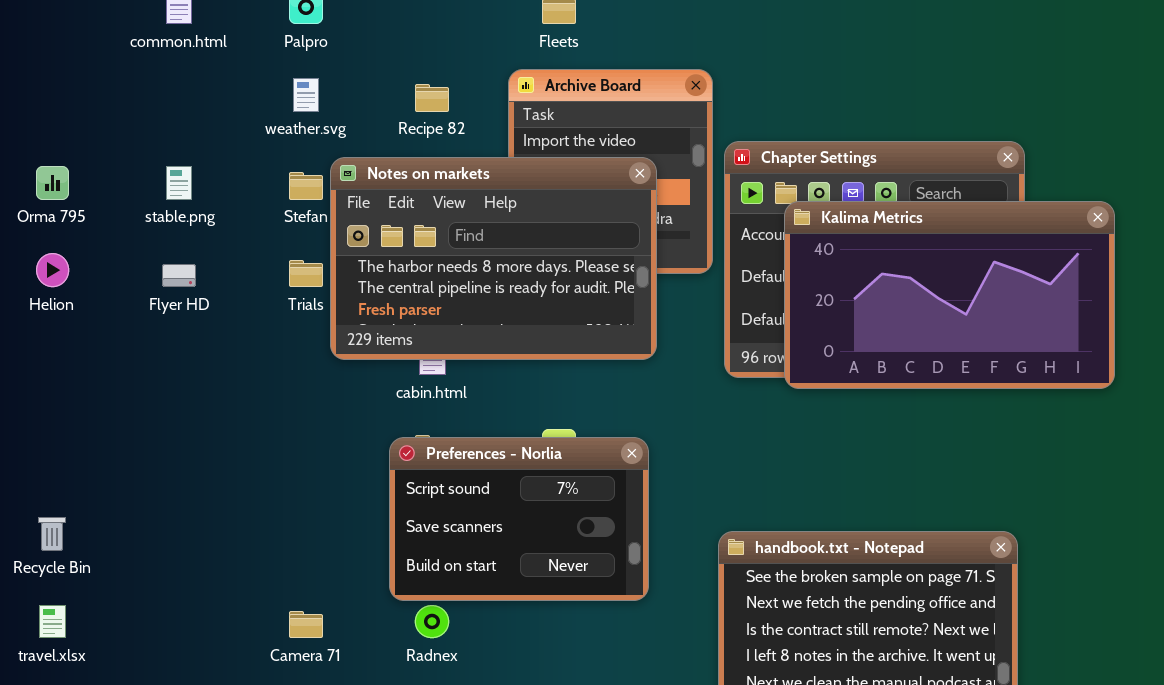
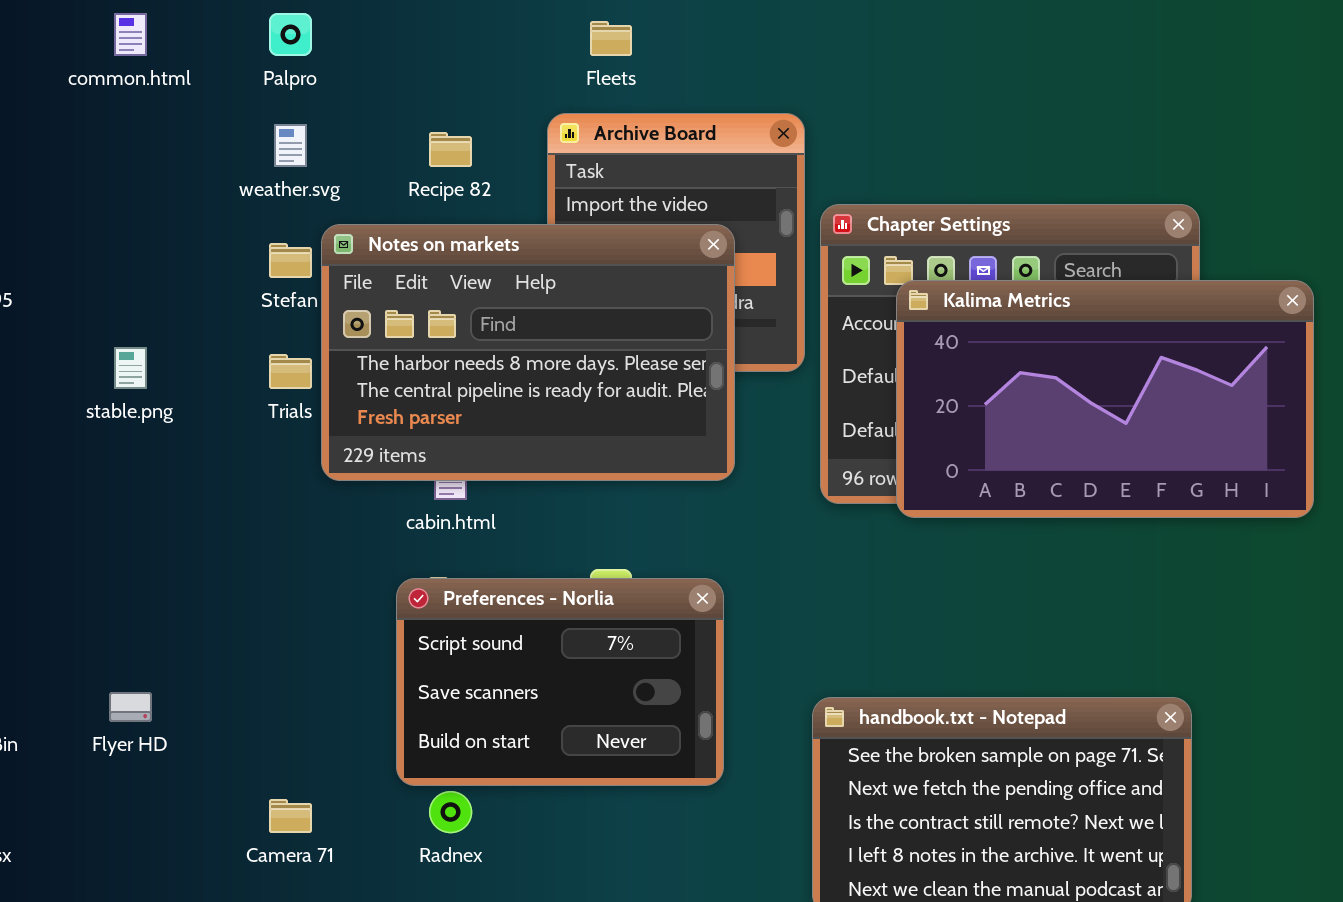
stable.png: [166,166,192,200] -> [114,347,147,389], moved
Flyer HD: [162,264,196,287] -> [109,692,152,722], moved

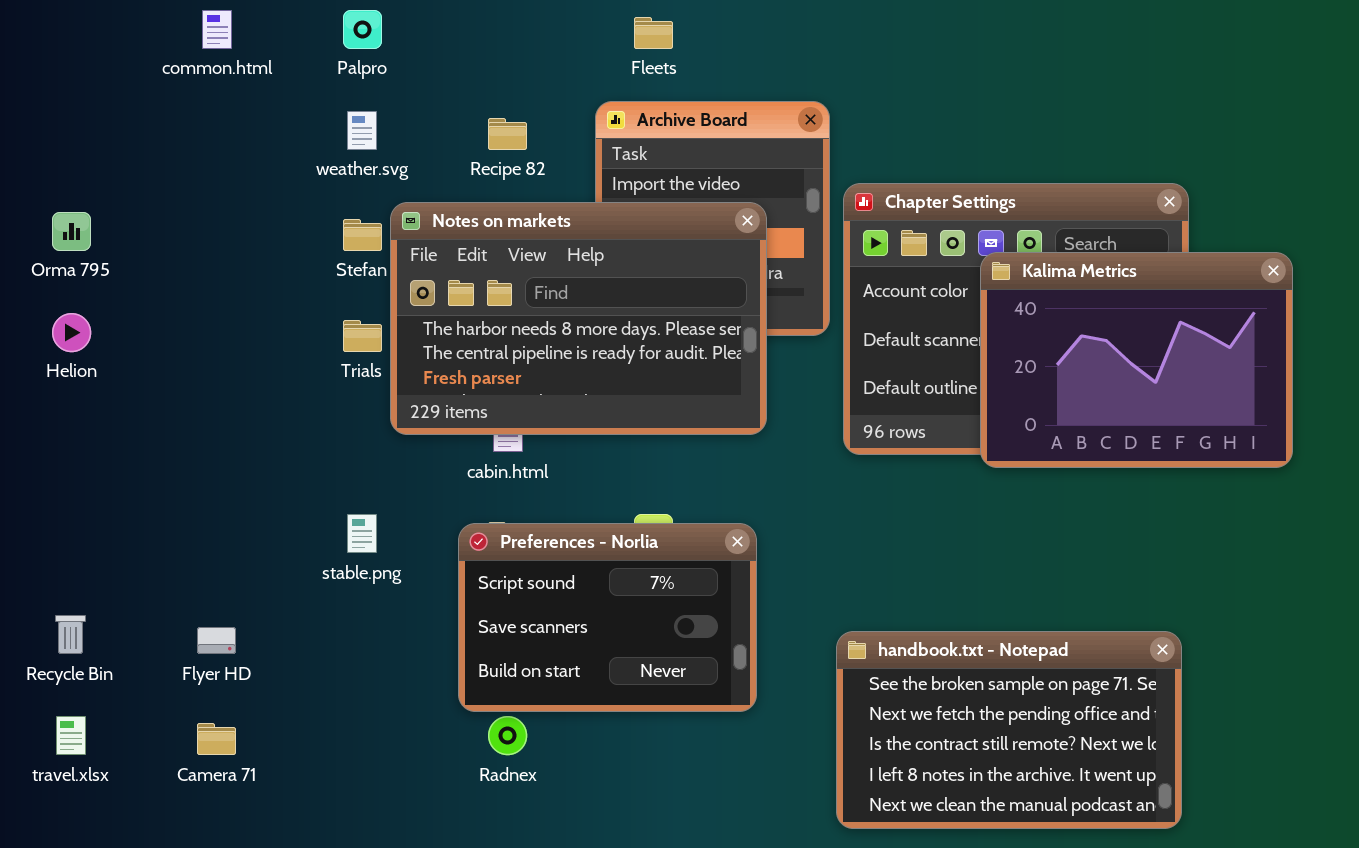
Kalima Metrics: [896,280,1314,518] -> [980,252,1293,468], resized
stable.png: [114,347,147,389] -> [347,514,377,553], moved
Camera 71: [269,799,312,833] -> [197,723,236,755], moved

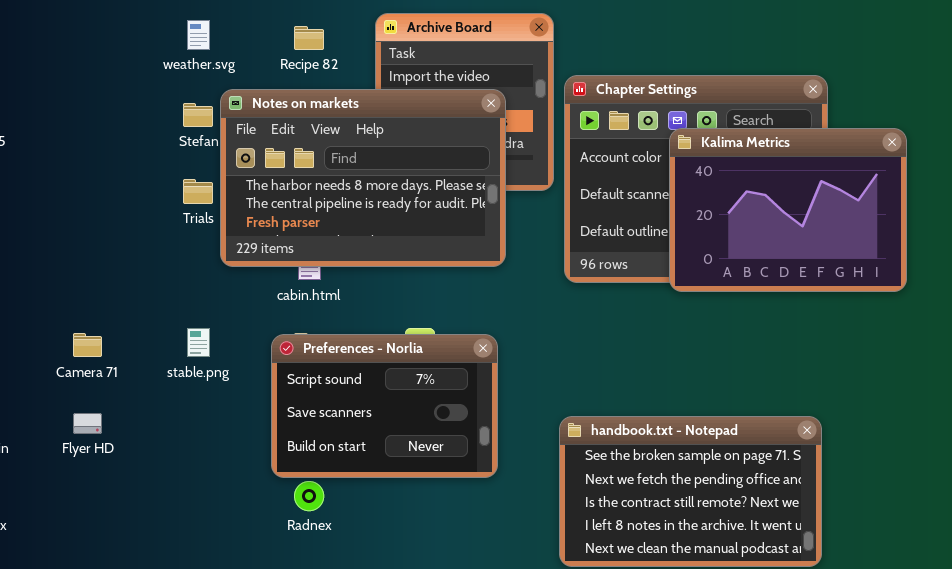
Camera 71: [197,723,236,755] -> [73,333,102,357], moved

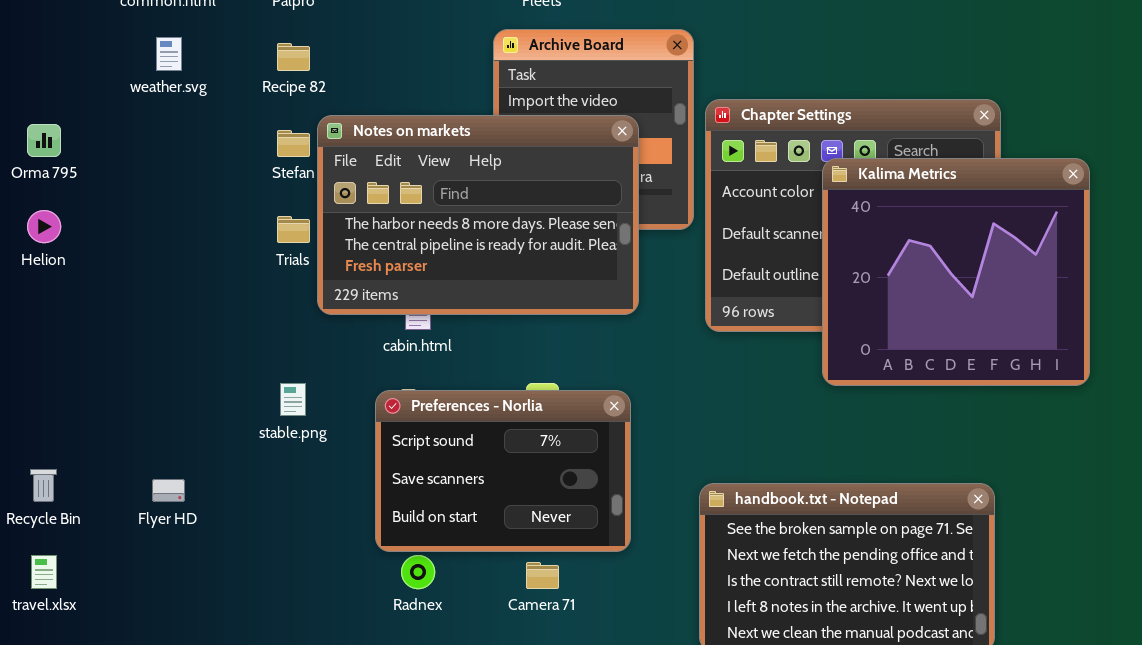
weather.svg: [187,20,210,50] -> [156,37,182,71], moved
Recipe 82: [294,26,324,50] -> [277,43,310,71], moved
Kalima Metrics: [669,128,907,292] -> [822,158,1090,386], resized
Camera 71: [73,333,102,357] -> [526,562,559,589], moved

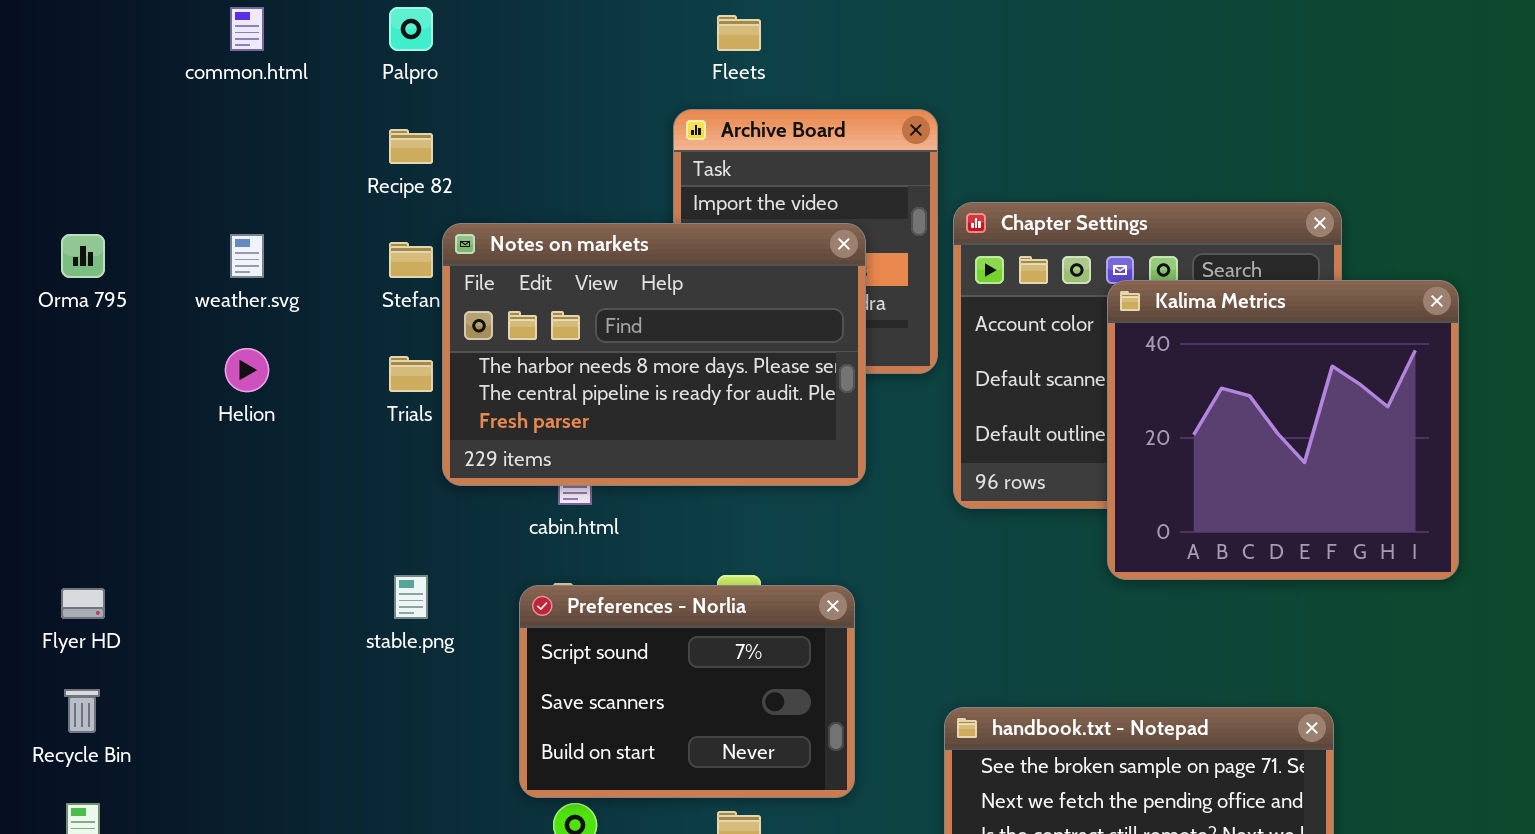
weather.svg: [156,37,182,71] -> [230,234,264,278], moved
Helion: [27,210,61,243] -> [225,348,269,392], moved
Flyer HD: [152,479,185,502] -> [61,588,105,619], moved

